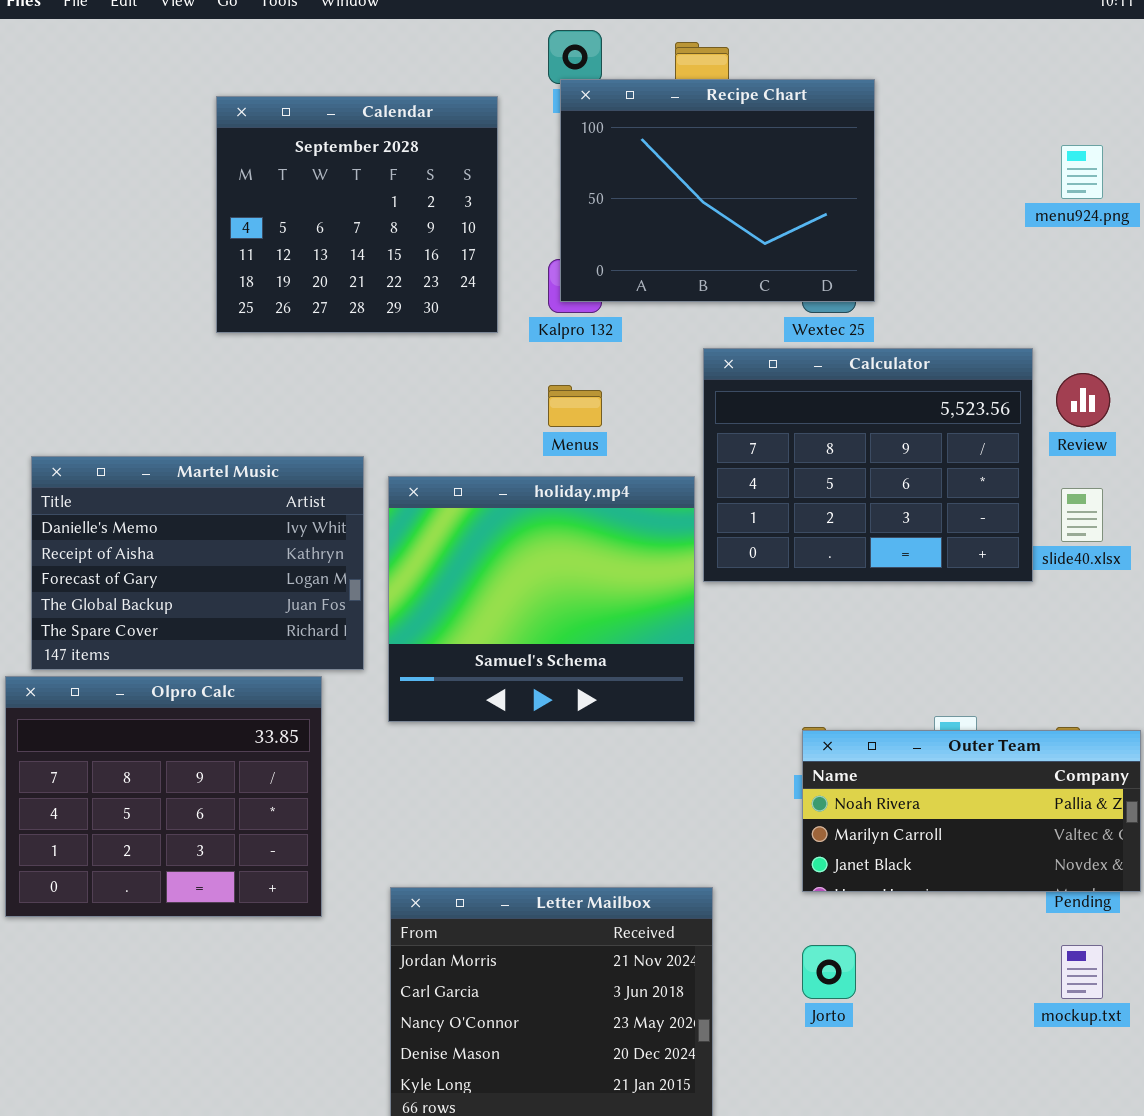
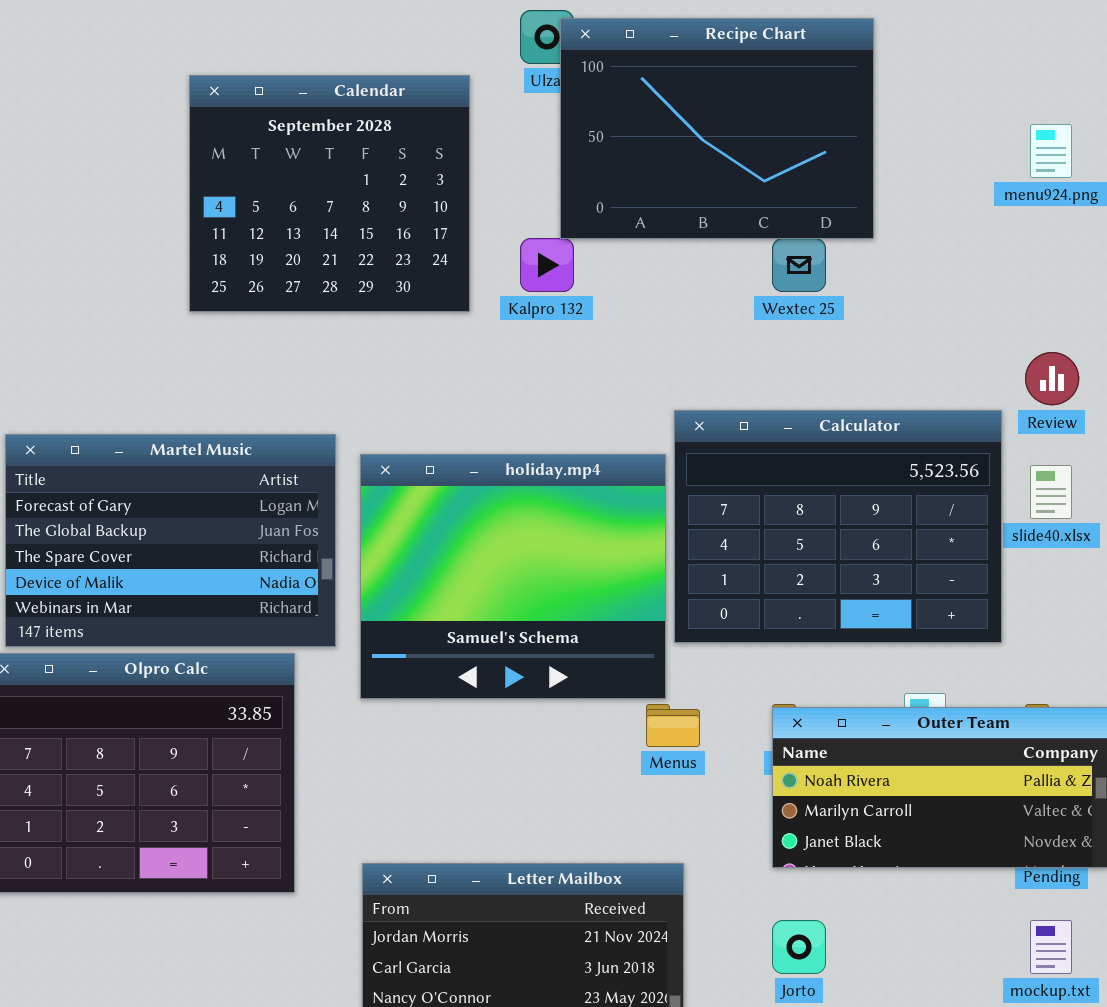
Recipe Chart: [560,79,875,302] -> [560,18,874,239], moved
Calculator: [703,348,1033,582] -> [674,410,1002,643], moved
Menus: [548,385,602,427] -> [646,704,700,747], moved
Martel Music: [31,456,364,670] -> [5,434,336,647], scrolled down 2 rows

